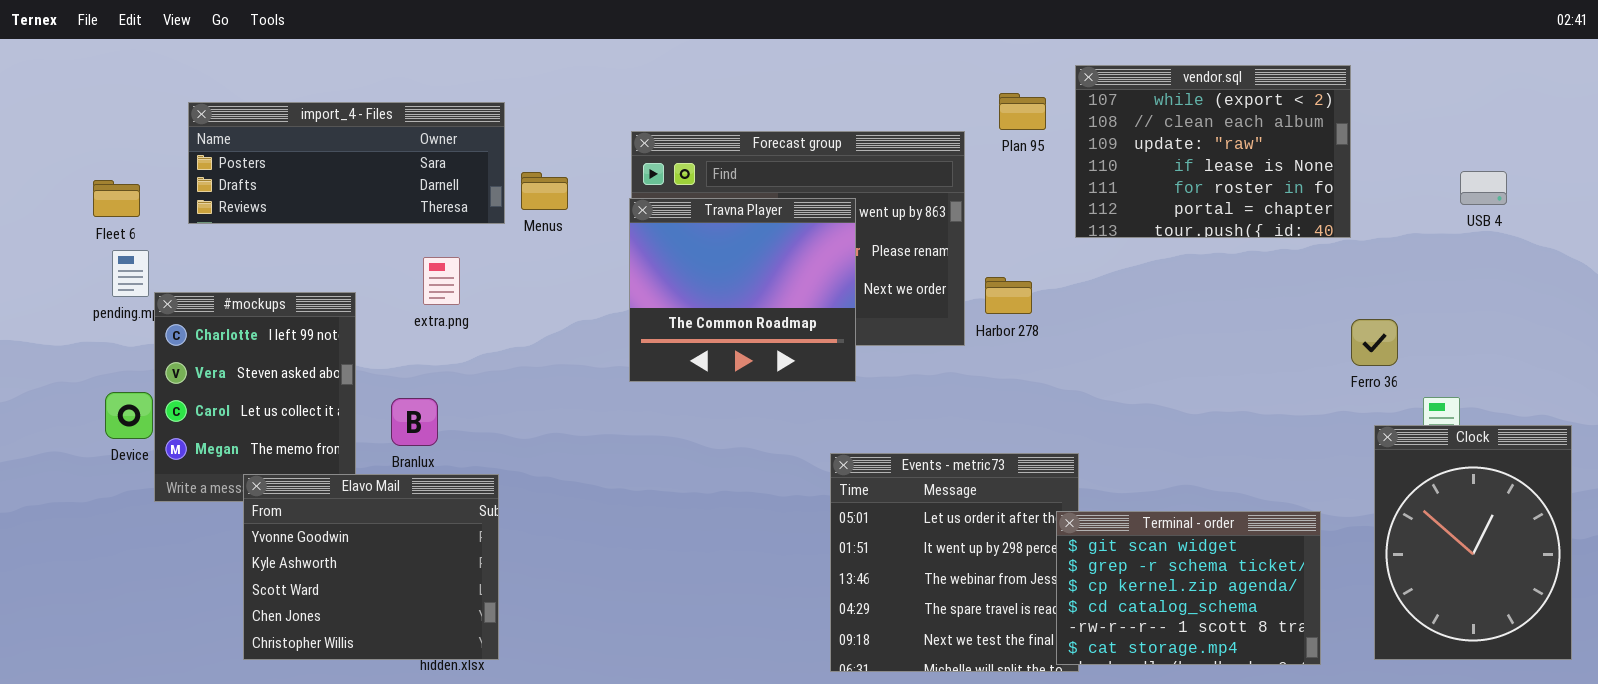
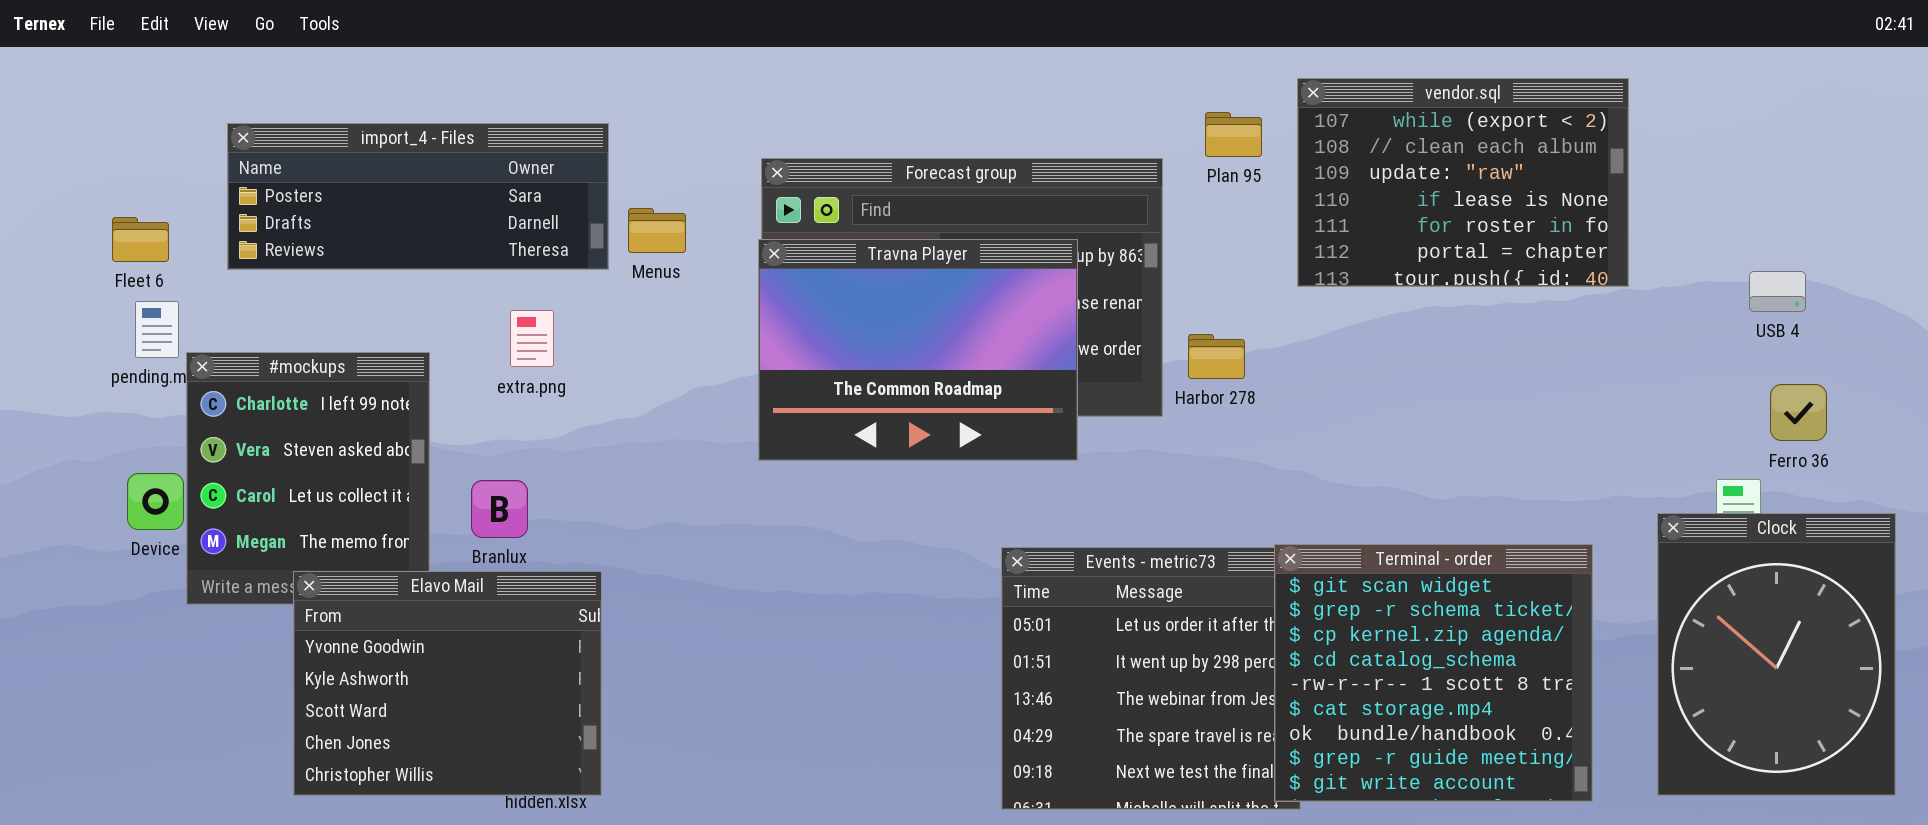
USB 4: [1460,171,1507,205] -> [1749,271,1806,312], moved
Travna Player: [629,198,856,382] -> [758,239,1078,461], resized
Ferro 36: [1351,319,1398,366] -> [1770,384,1827,441], moved
Terminal - order: [1056,511,1321,665] -> [1274,544,1593,802], resized

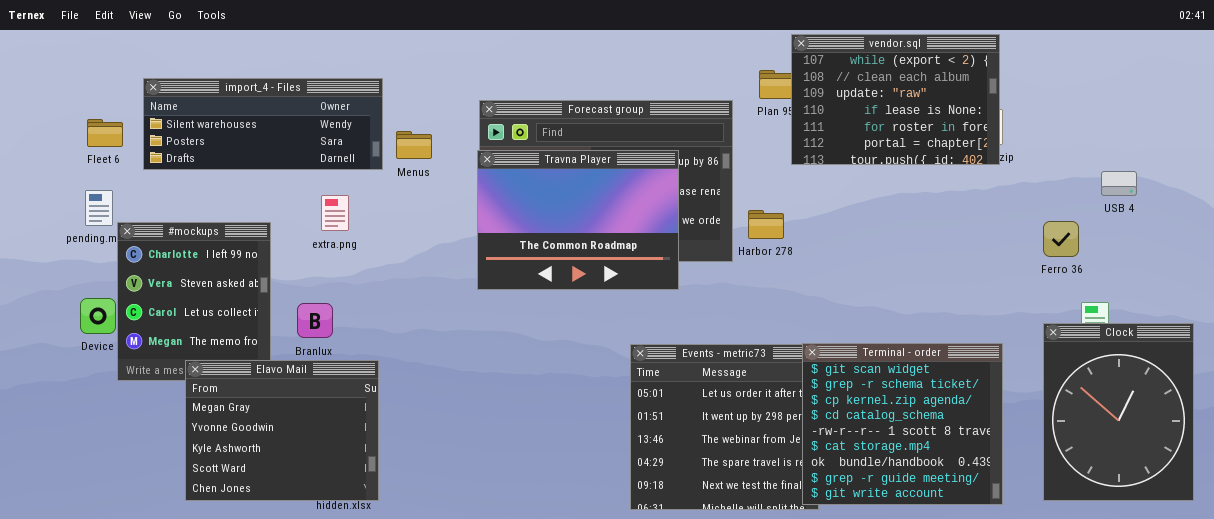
vendor.sql: [1297,78,1629,287] -> [791,34,1000,165], moved
import_4 - Files: [227,123,609,270] -> [143,78,383,170], scrolled up 1 row
Fleet 6: [112,217,169,262] -> [87,119,123,147], moved
Ferro 36: [1770,384,1827,441] -> [1043,221,1079,257], moved
Elavo Mail: [293,571,602,796] -> [185,360,379,501], scrolled up 1 row

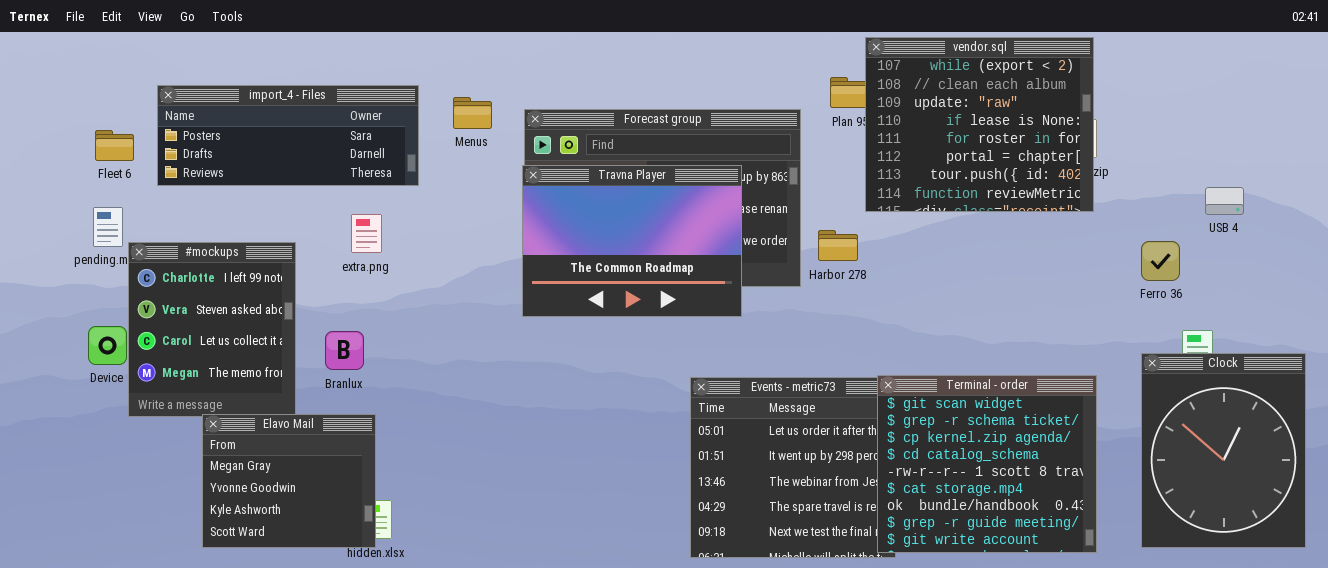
vendor.sql: [791,34,1000,165] -> [865,37,1094,212], resized
import_4 - Files: [143,78,383,170] -> [157,85,419,186], scrolled down 1 row
Menus: [396,131,432,159] -> [453,97,492,129], moved
Elavo Mail: [185,360,379,501] -> [202,414,376,548], resized

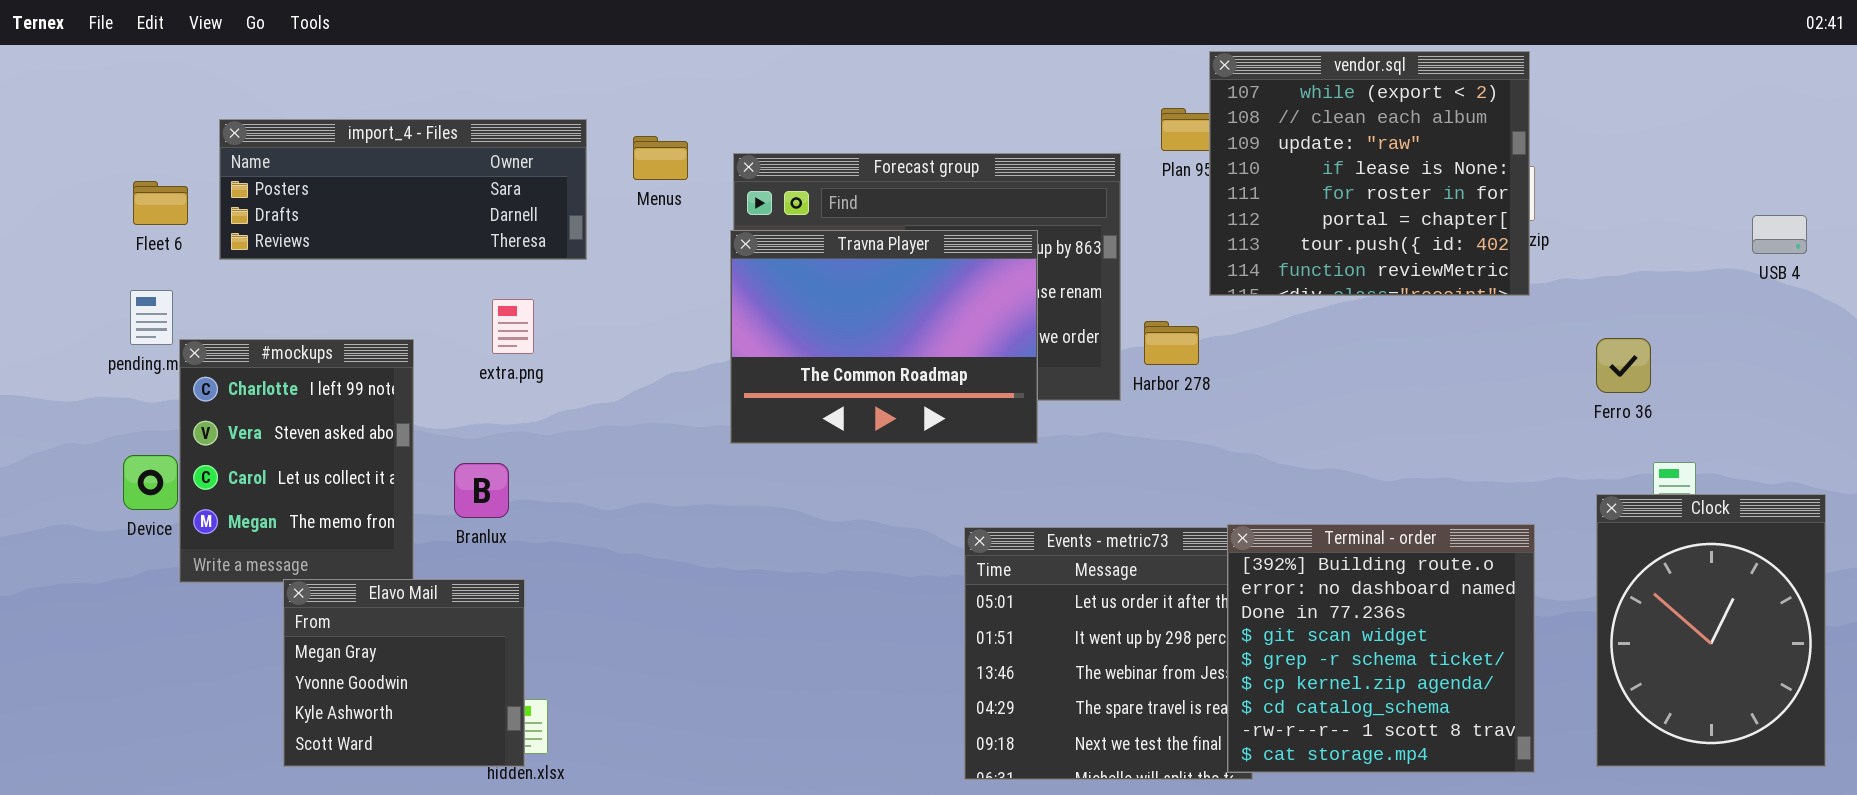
USB 4: [1205,187,1244,215] -> [1752,215,1807,254], moved
Terminal - order: [877,375,1097,553] -> [1227,524,1535,773], scrolled up 3 rows

